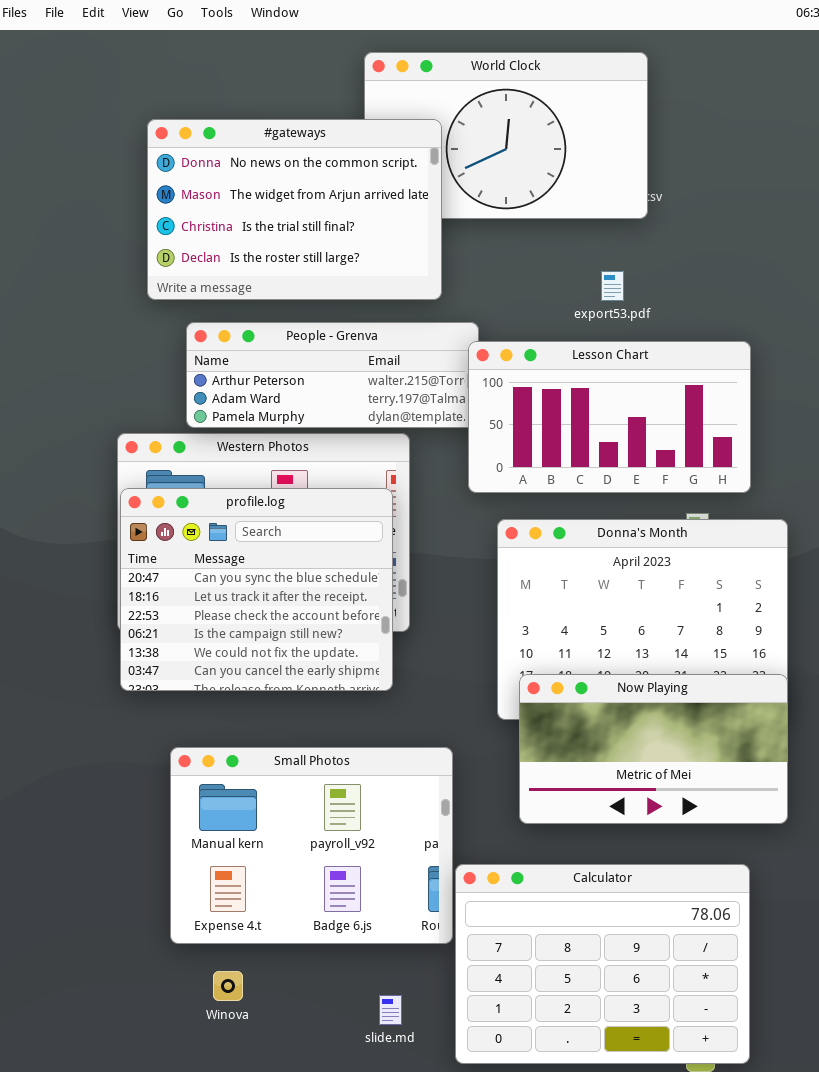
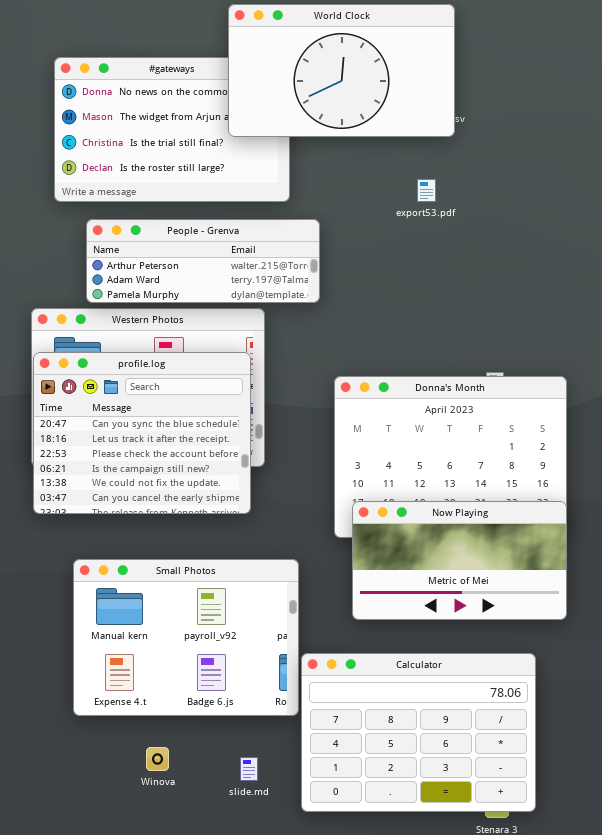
World Clock: [364,52,648,219] -> [228,4,455,137], raised
Lesson Chart: [468,341,751,493] -> none, closed
Winova: [213,971,243,1001] -> [146,747,169,771], moved

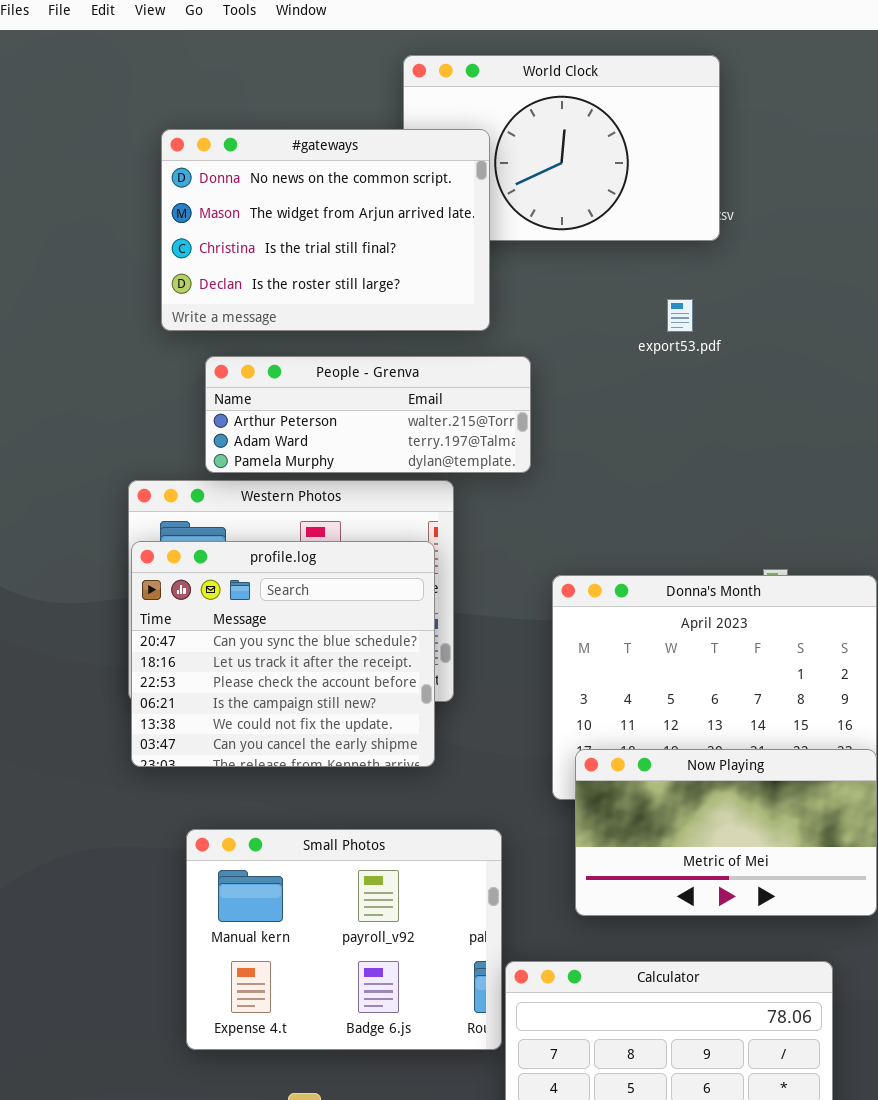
#gateways: [54,57,290,202] -> [161,129,490,331], raised

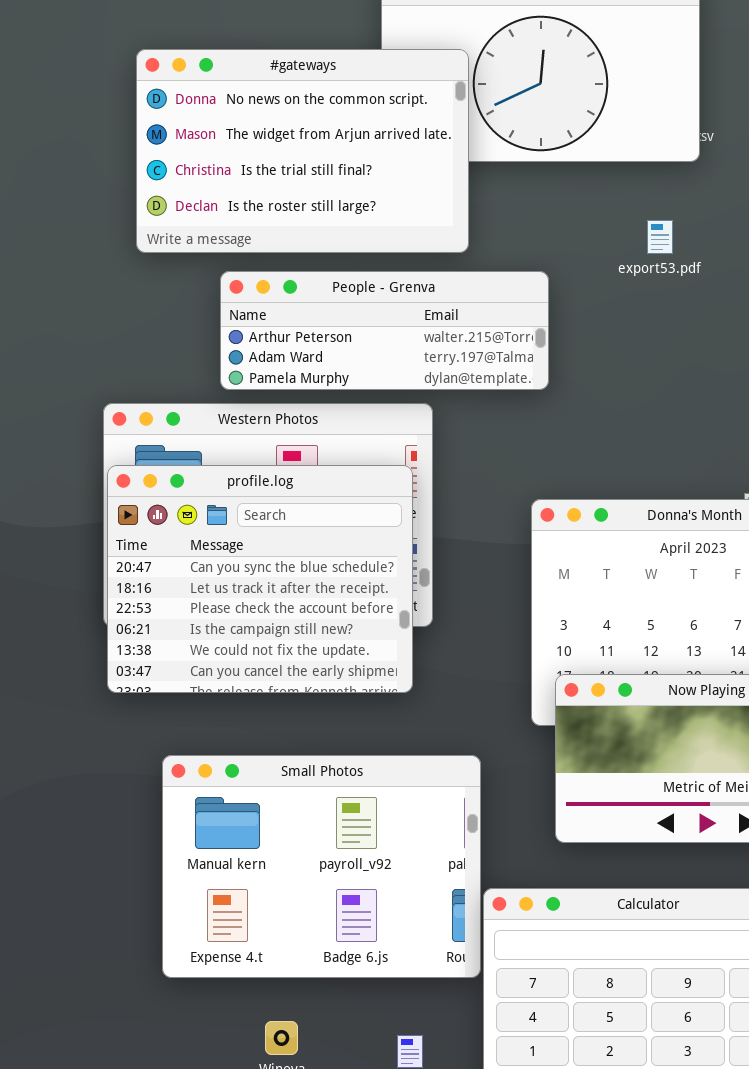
People - Grenva: [205,356,531,473] -> [220,271,549,390], moved

